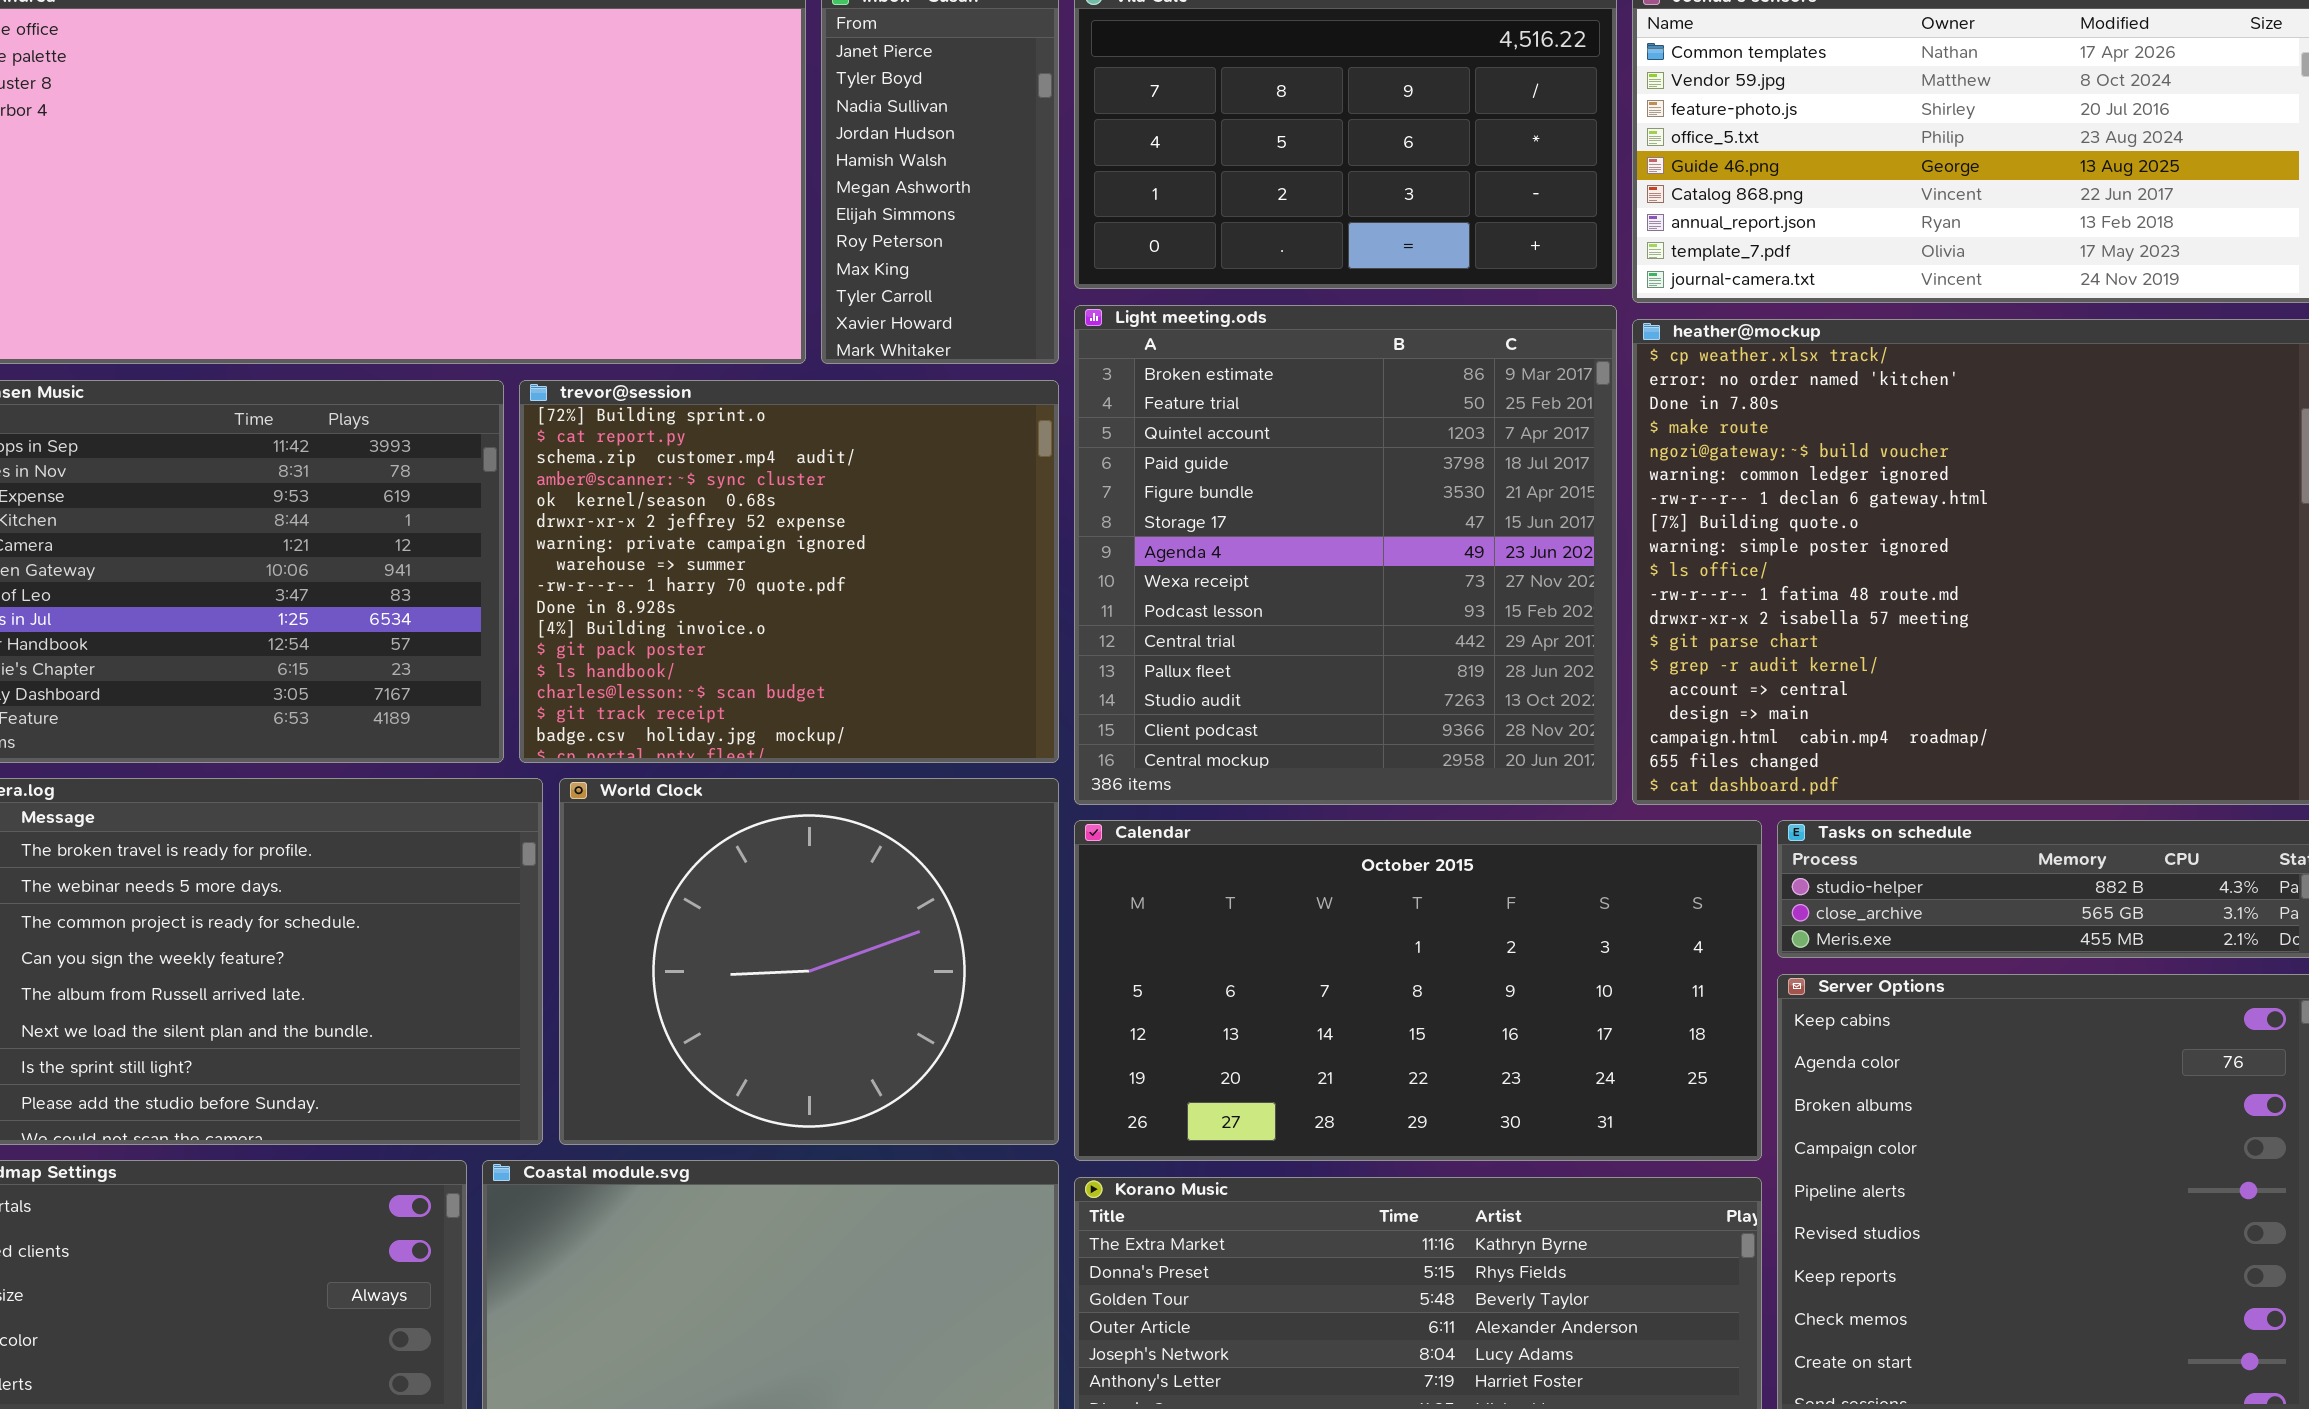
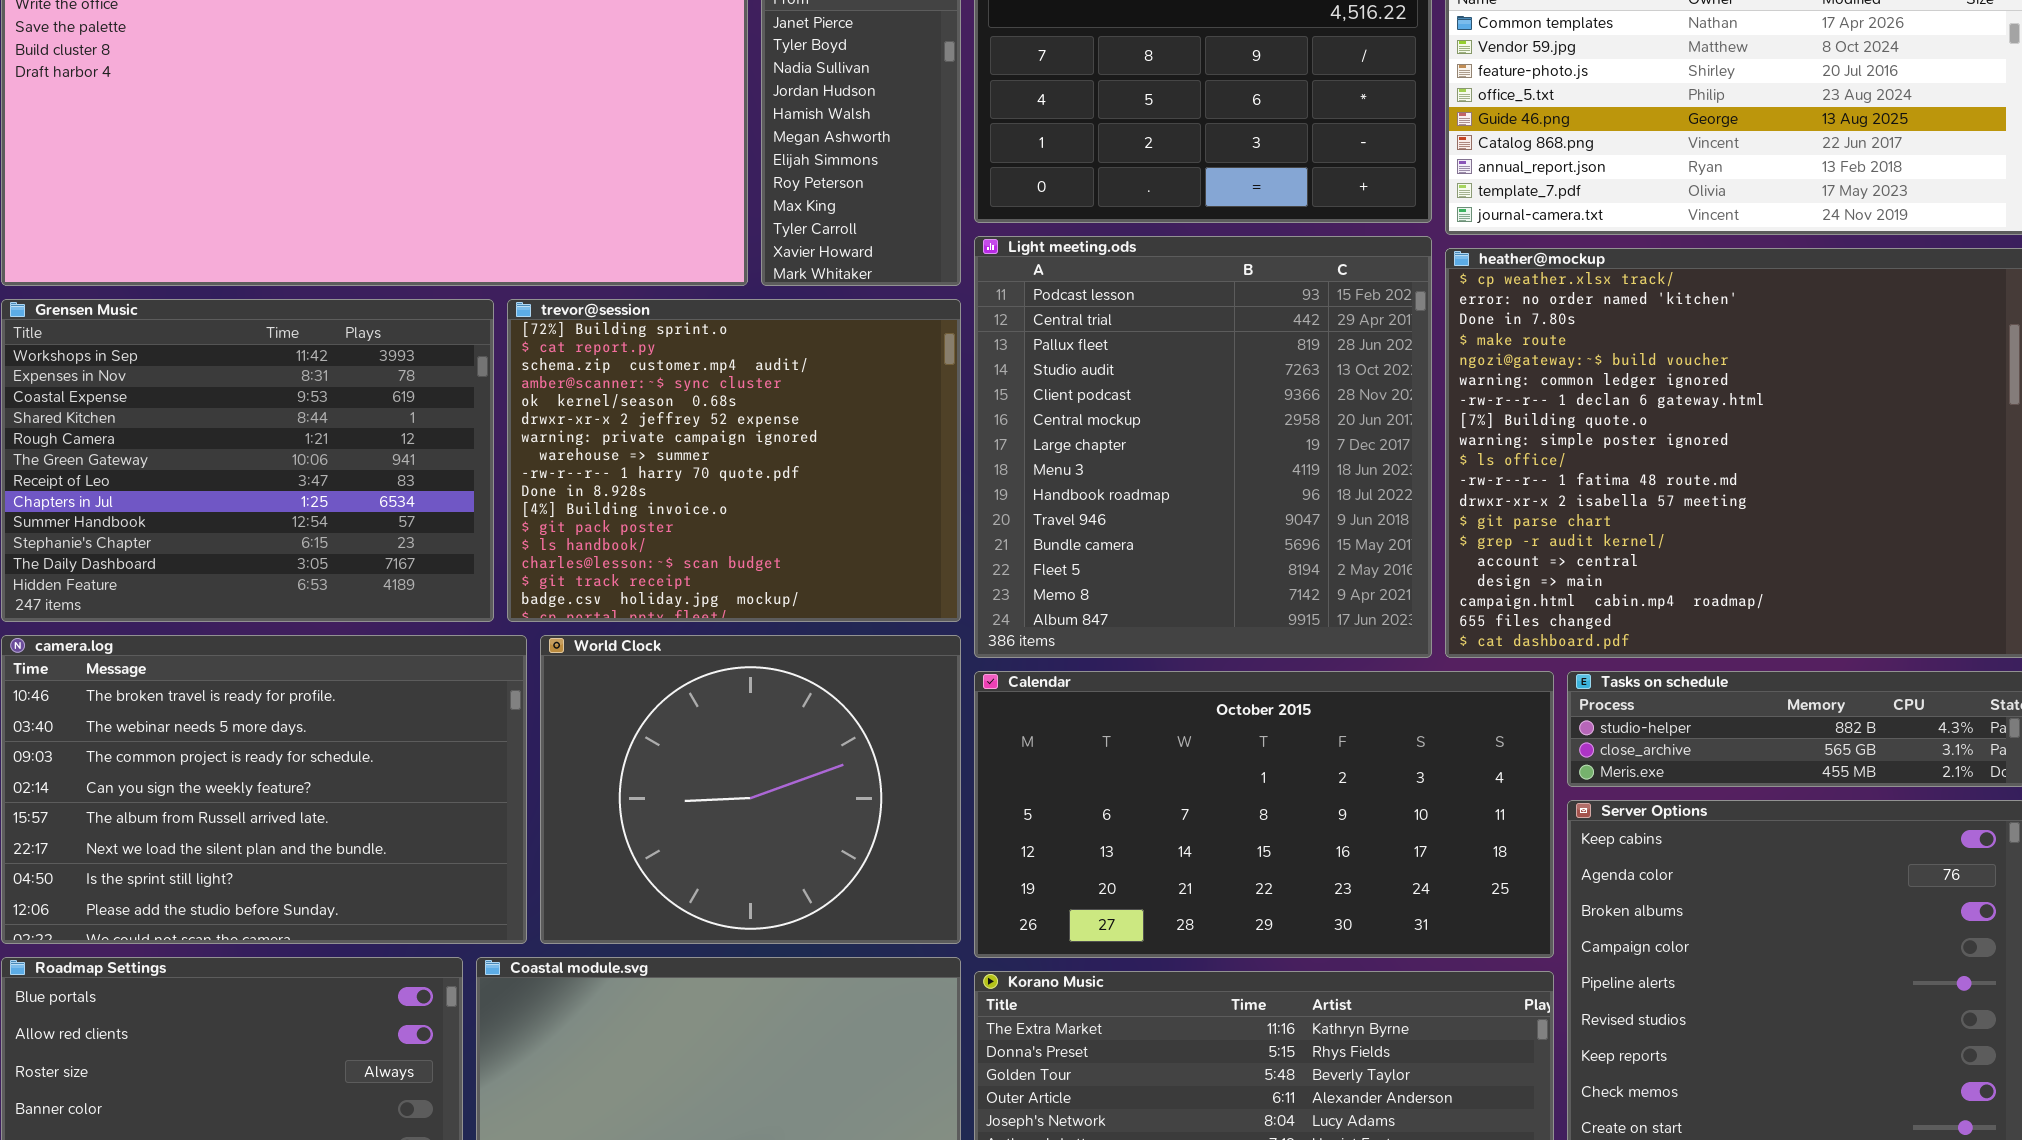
Light meeting.ods: [1074,305,1617,805] -> [974,236,1432,658], scrolled down 8 rows

